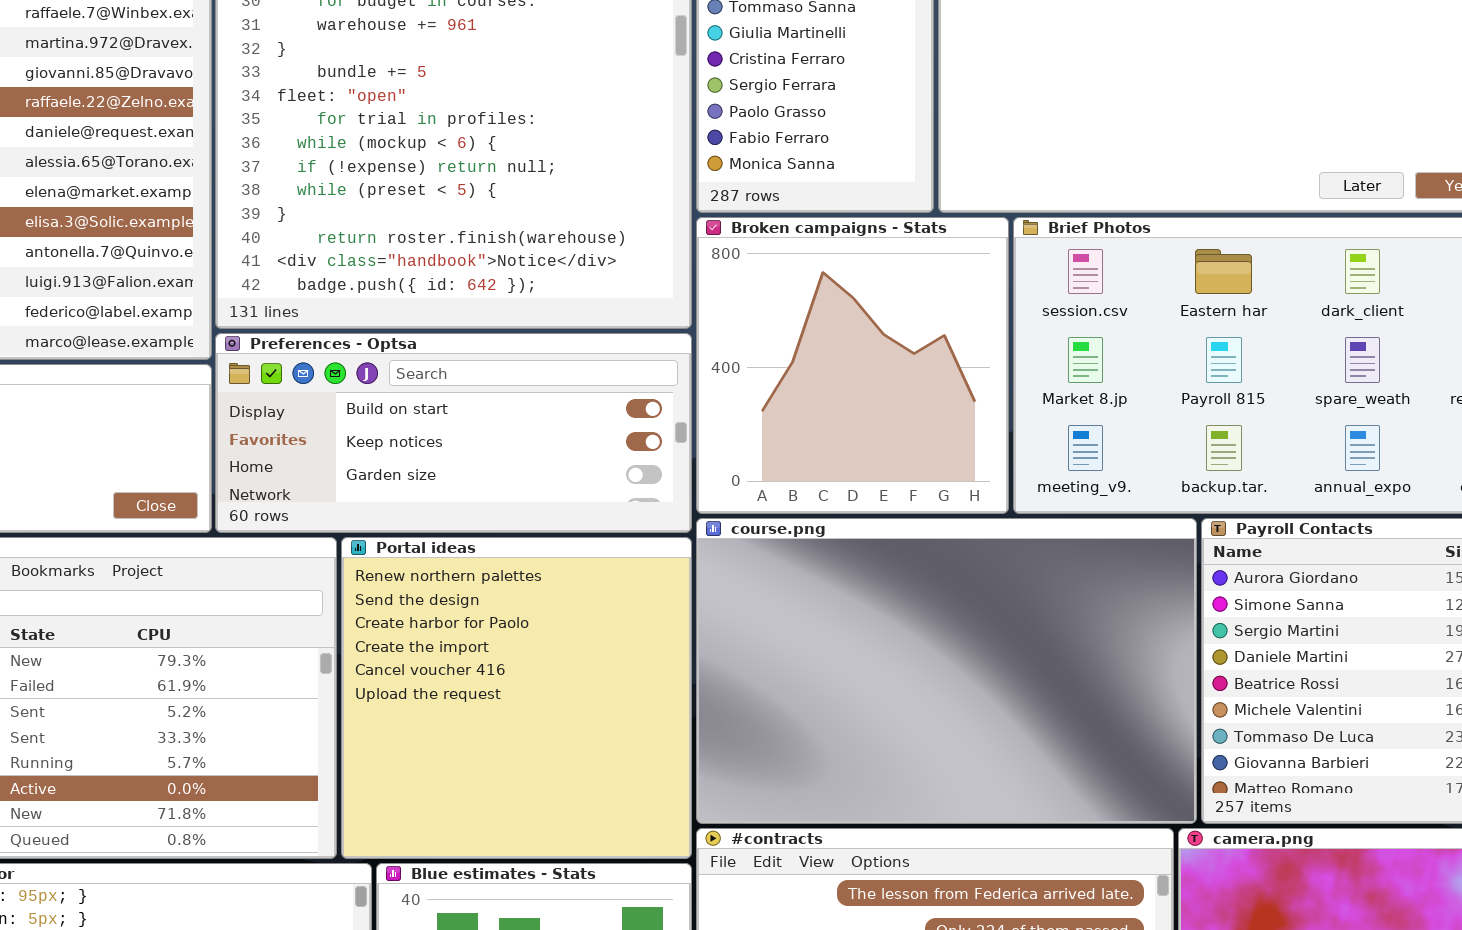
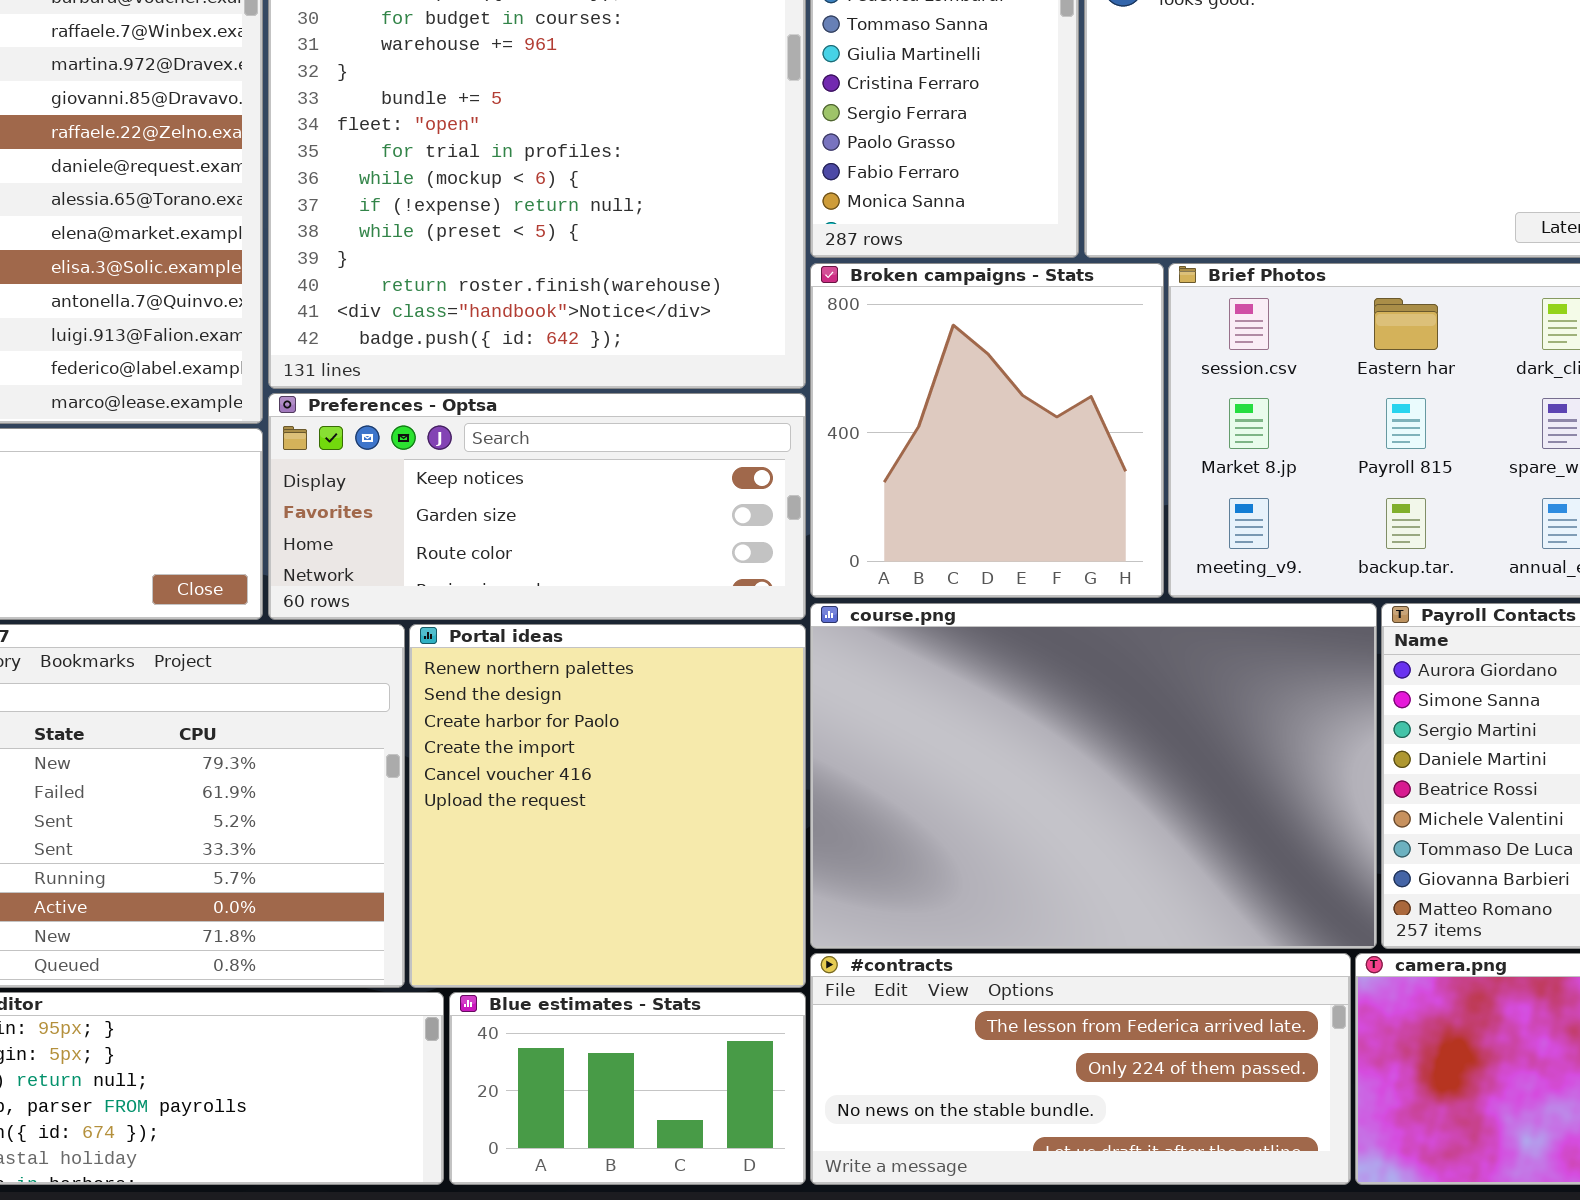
Preferences - Optsa: [215,333,692,533] -> [268,393,806,620], scrolled down 1 row

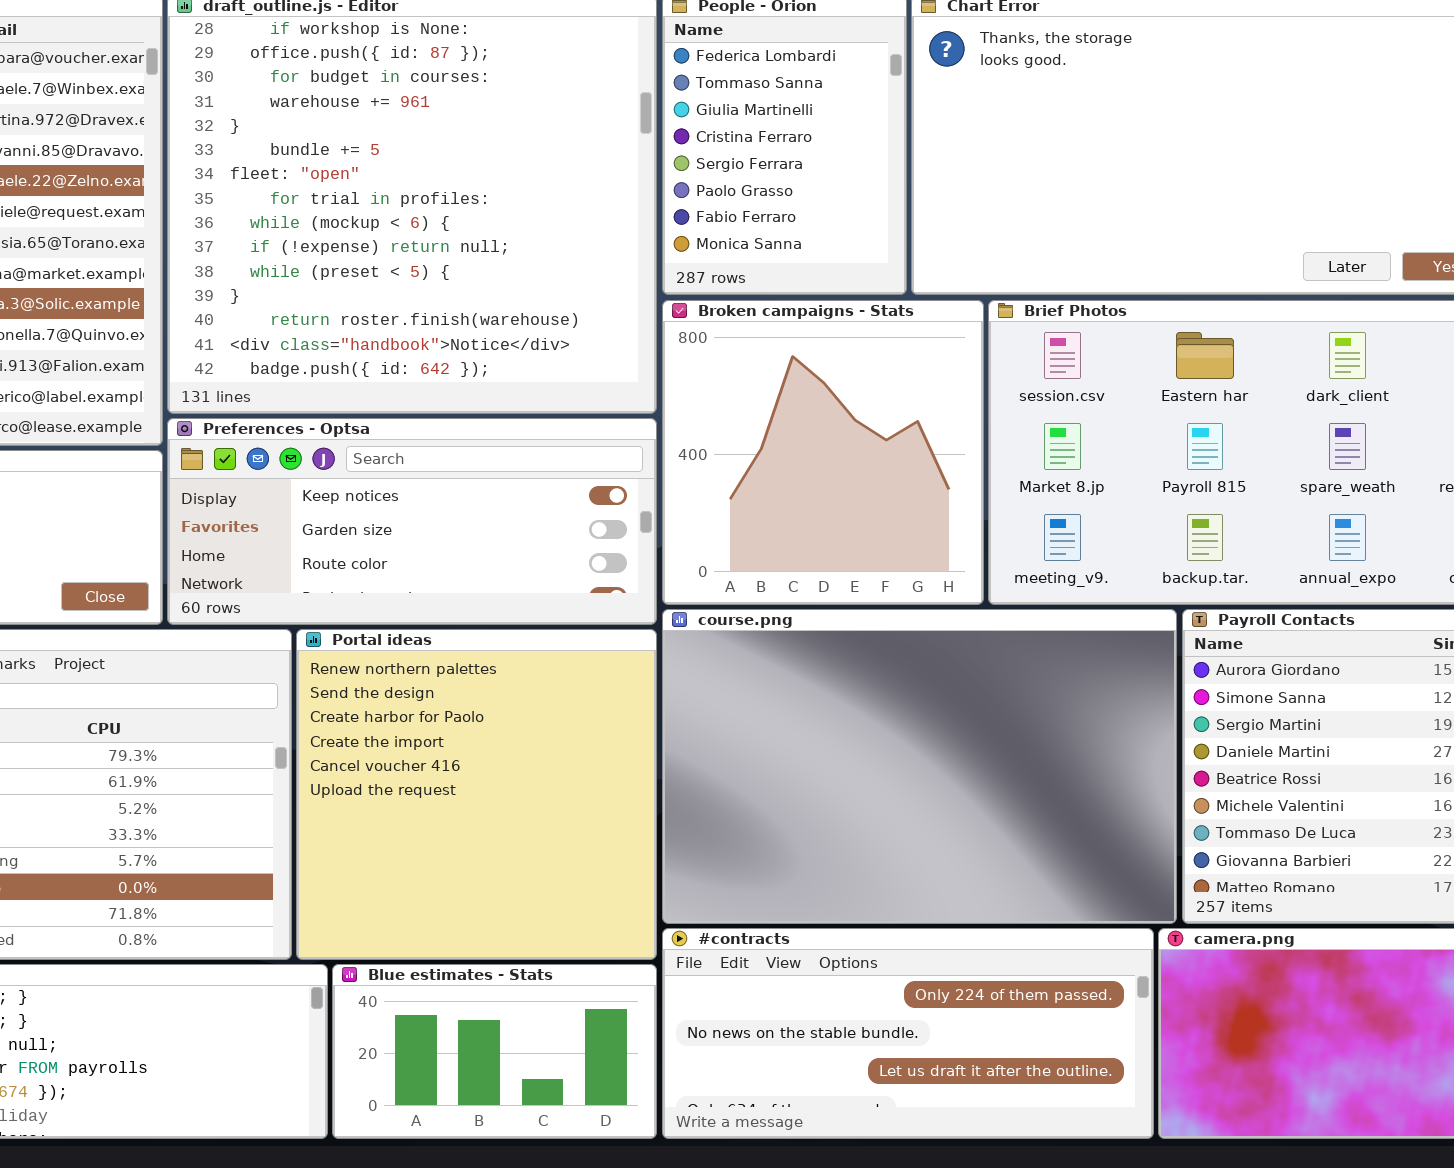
#contracts: [810,953,1351,1185] -> [662,928,1154,1139], scrolled down 1 row

